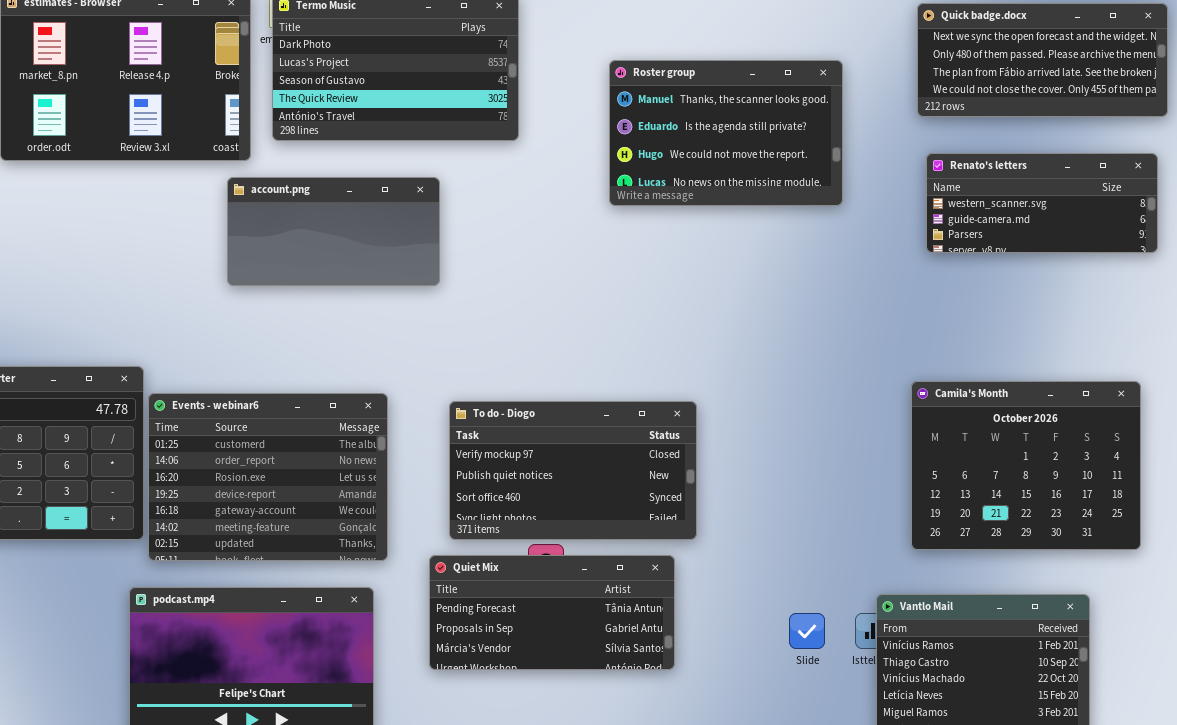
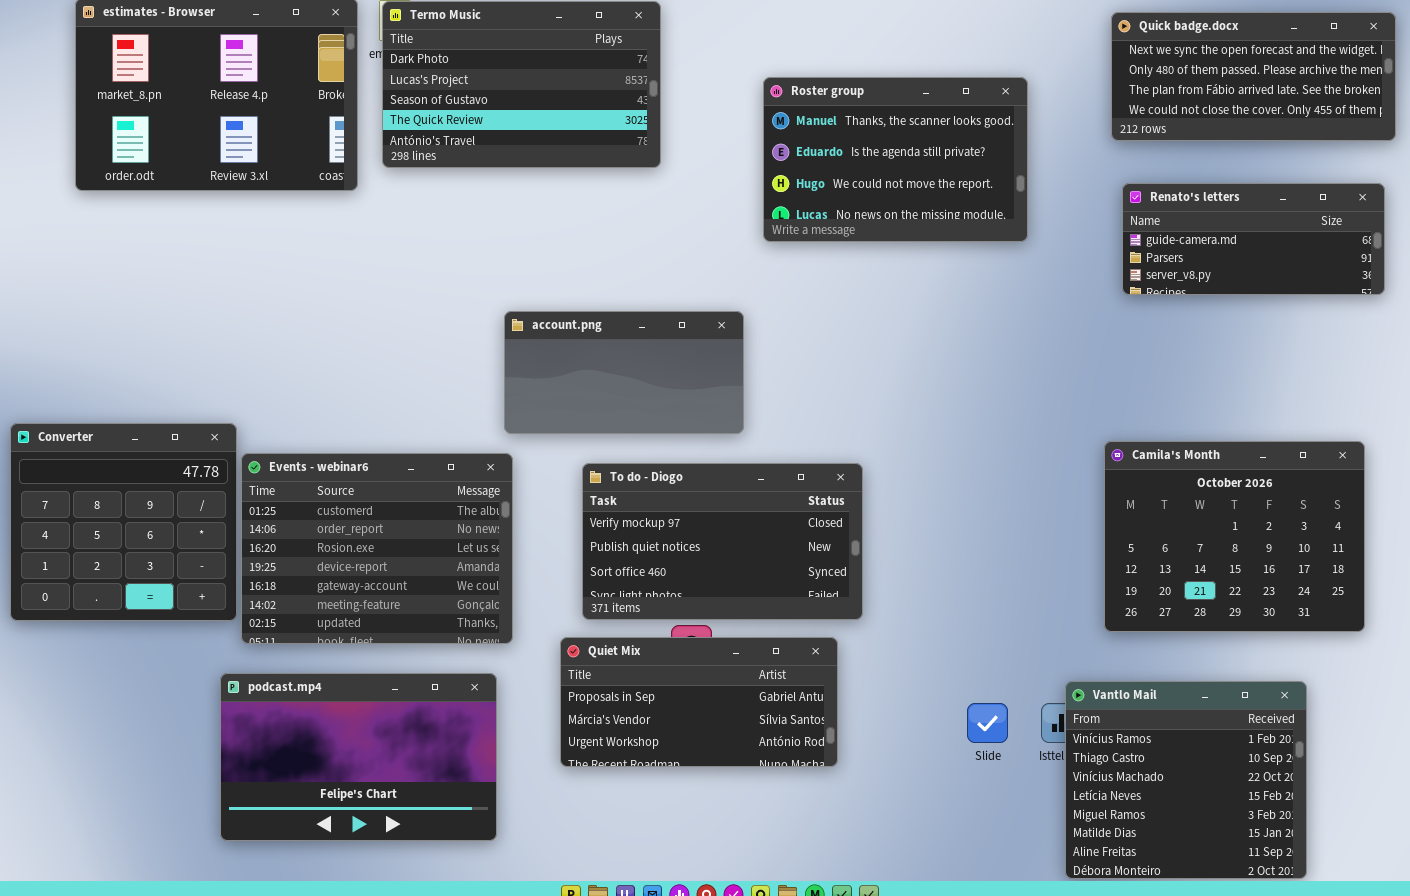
Renato's letters: [926,153,1158,253] -> [1122,183,1385,295], scrolled down 1 row
account.png: [227,177,440,286] -> [504,311,744,434], moved
Quiet Mix: [429,555,675,670] -> [560,637,838,767], scrolled down 1 row

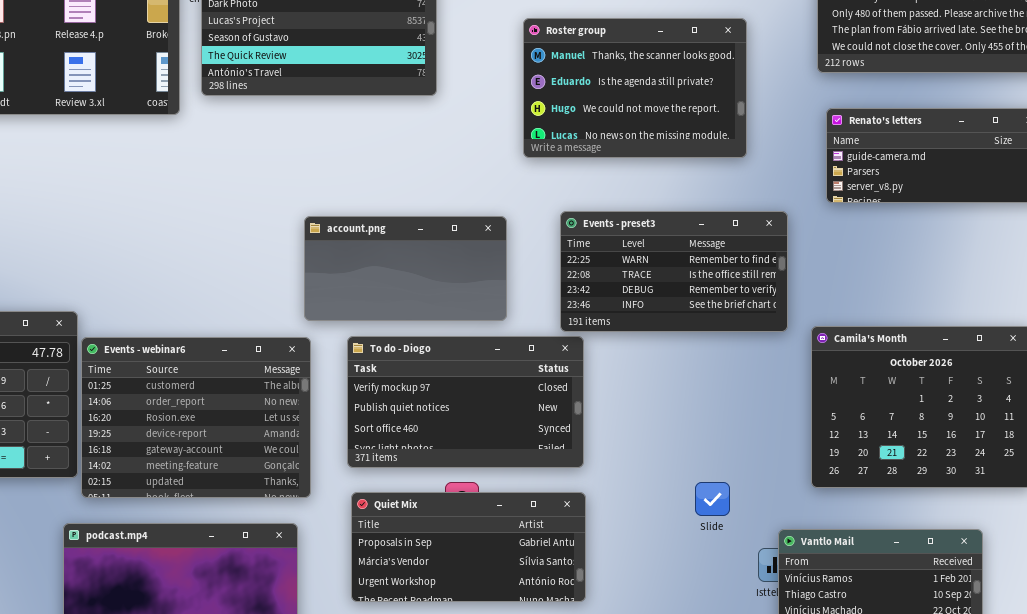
Events - preset3: none -> [560,211,788,332], opened
To do - Diogo: [582,463,863,620] -> [347,336,584,468], moved
Slide: [967,703,1008,743] -> [695,482,730,516], moved

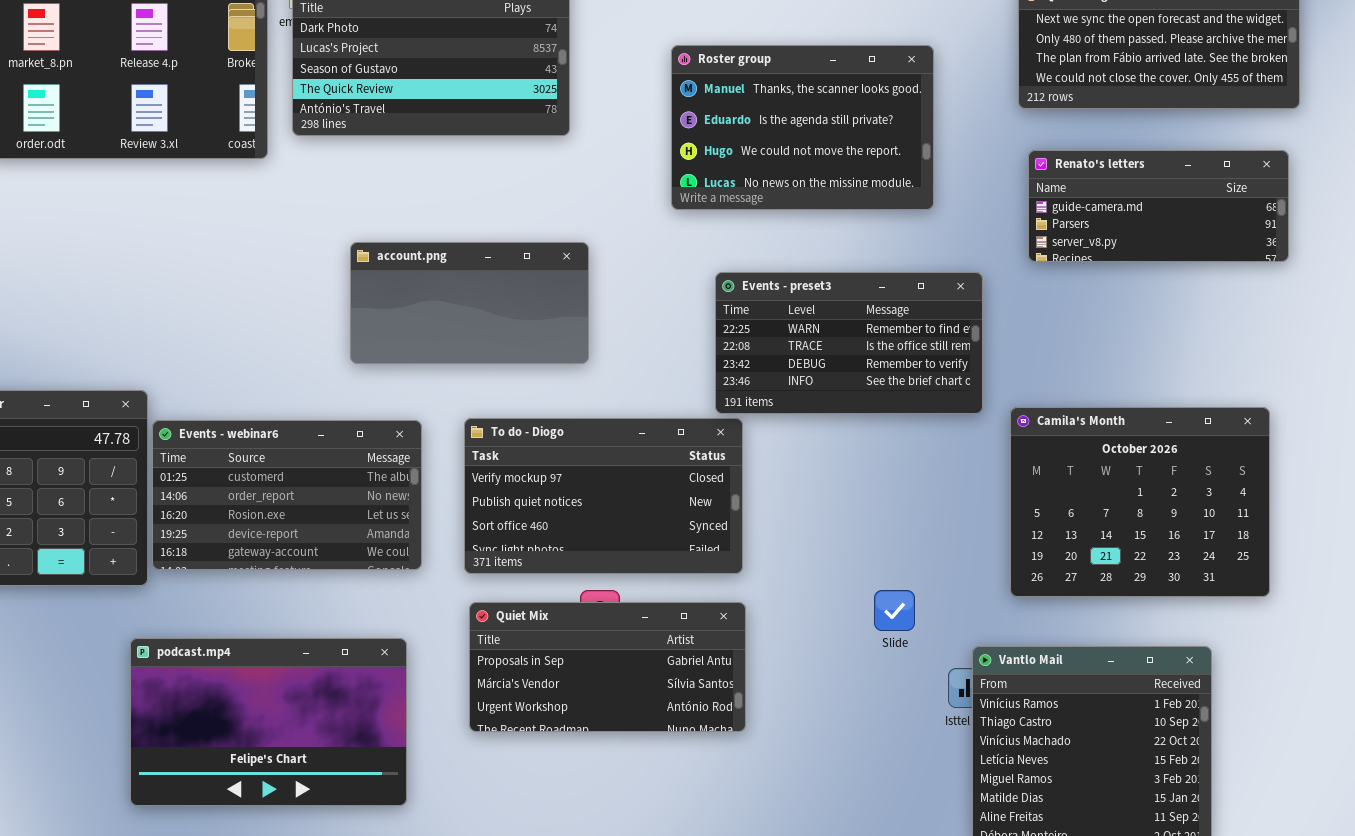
account.png: [304,216,507,321] -> [350,242,589,364], moved
Events - webinar6: [81,337,311,498] -> [152,420,422,570], resized

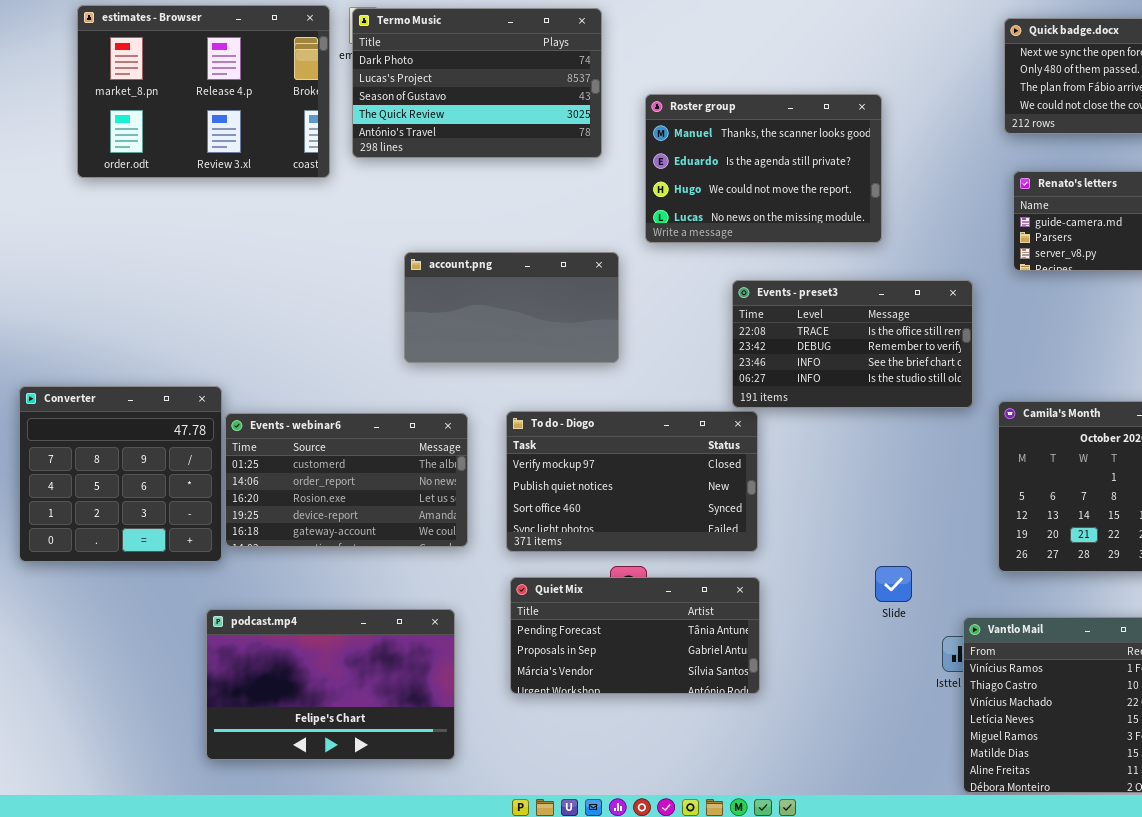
Roster group: [671,45,934,210] -> [645,94,882,243], moved
Events - preset3: [715,272,983,414] -> [732,280,973,408], scrolled down 1 row
Quiet Mix: [469,602,746,732] -> [510,577,760,694], scrolled up 1 row

